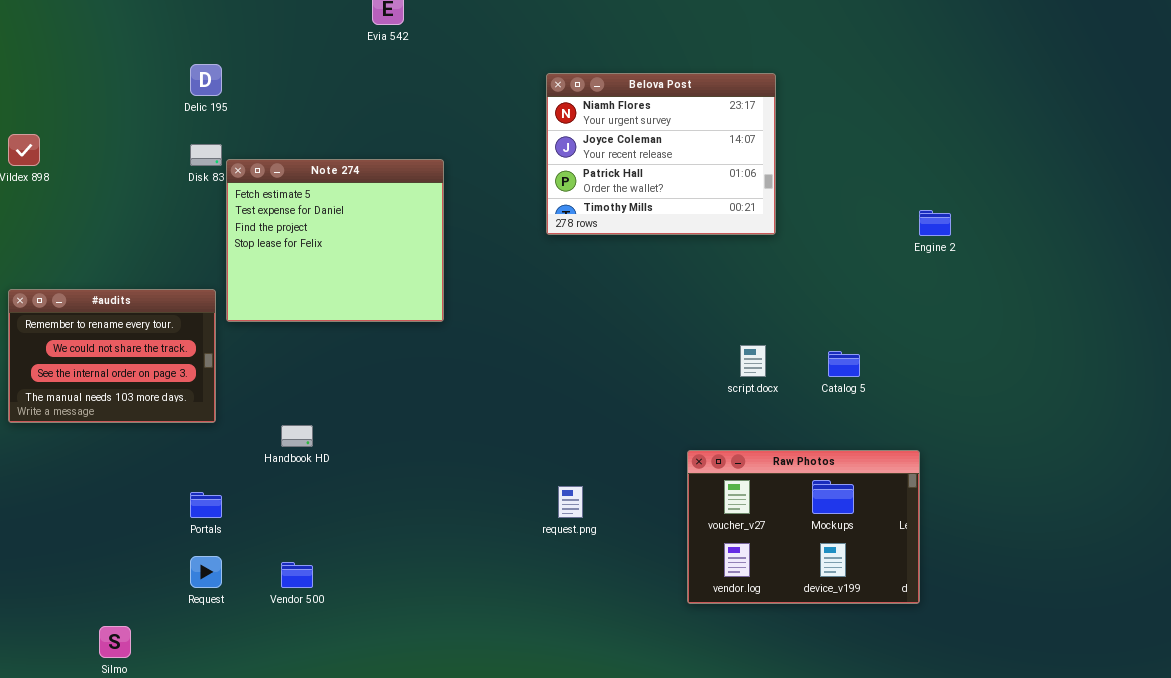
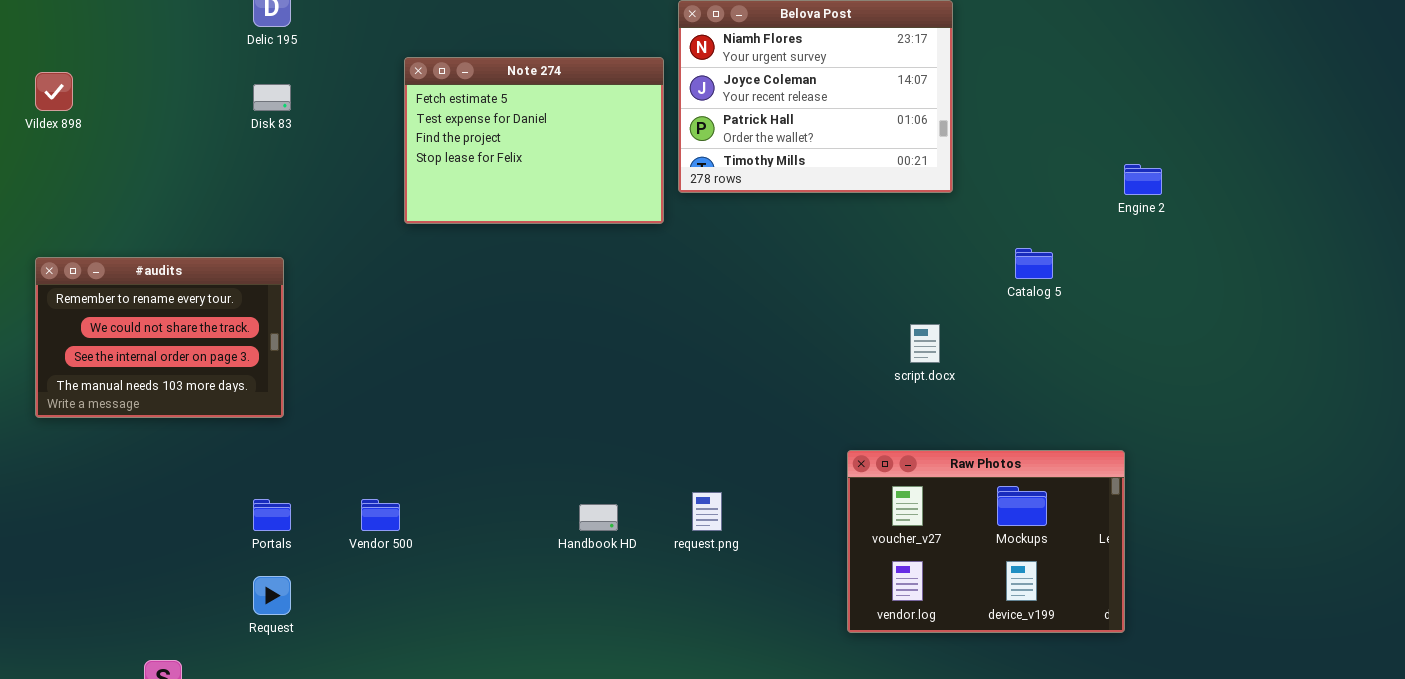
Note 274: [226,159,444,322] -> [404,57,664,224], moved, resized
Catalog 5: [828,351,860,377] -> [1015,248,1053,279], moved
Handbook HD: [281,425,313,447] -> [579,504,618,531], moved
Vendor 500: [281,562,313,588] -> [361,499,400,531], moved

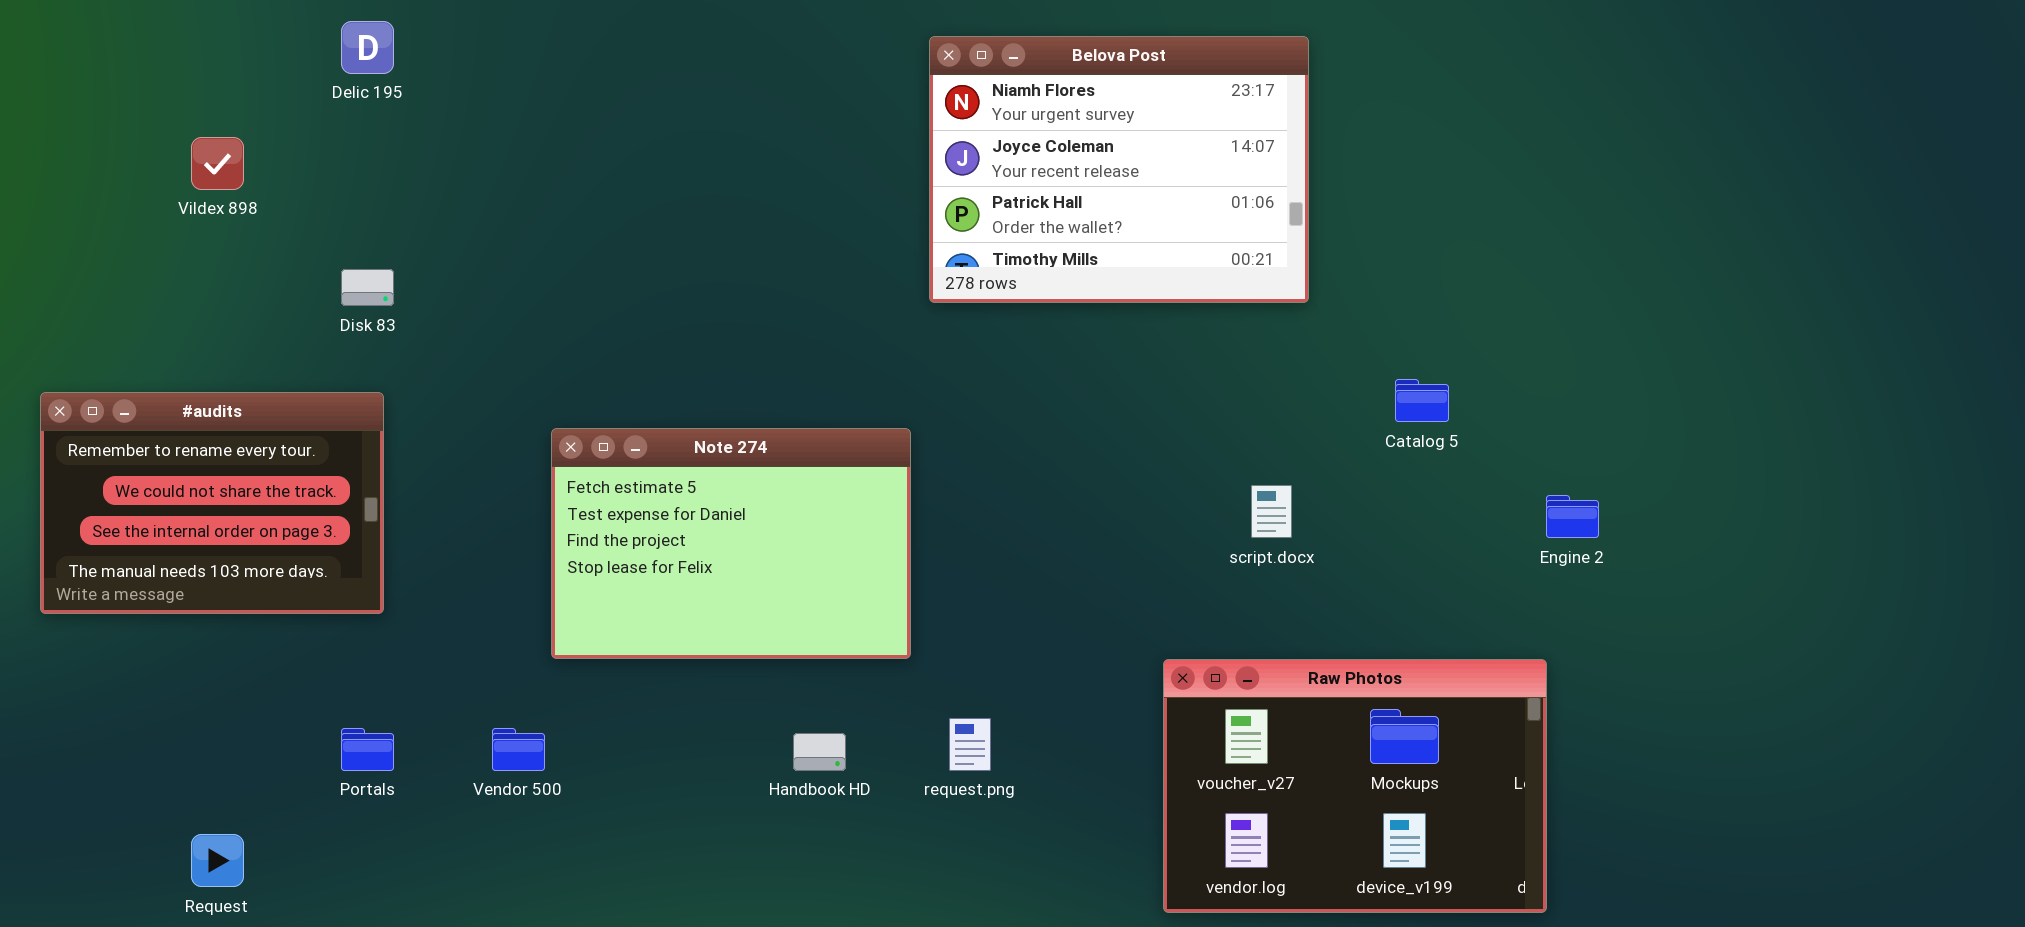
Note 274: [404,57,664,224] -> [551,428,911,659], moved
Vildex 898: [35,72,73,111] -> [191,137,244,190], moved
Disk 83: [253,84,291,111] -> [341,269,394,306], moved
Engine 2: [1124,164,1162,195] -> [1546,495,1599,538], moved
Request: [253,576,291,615] -> [191,834,244,887], moved

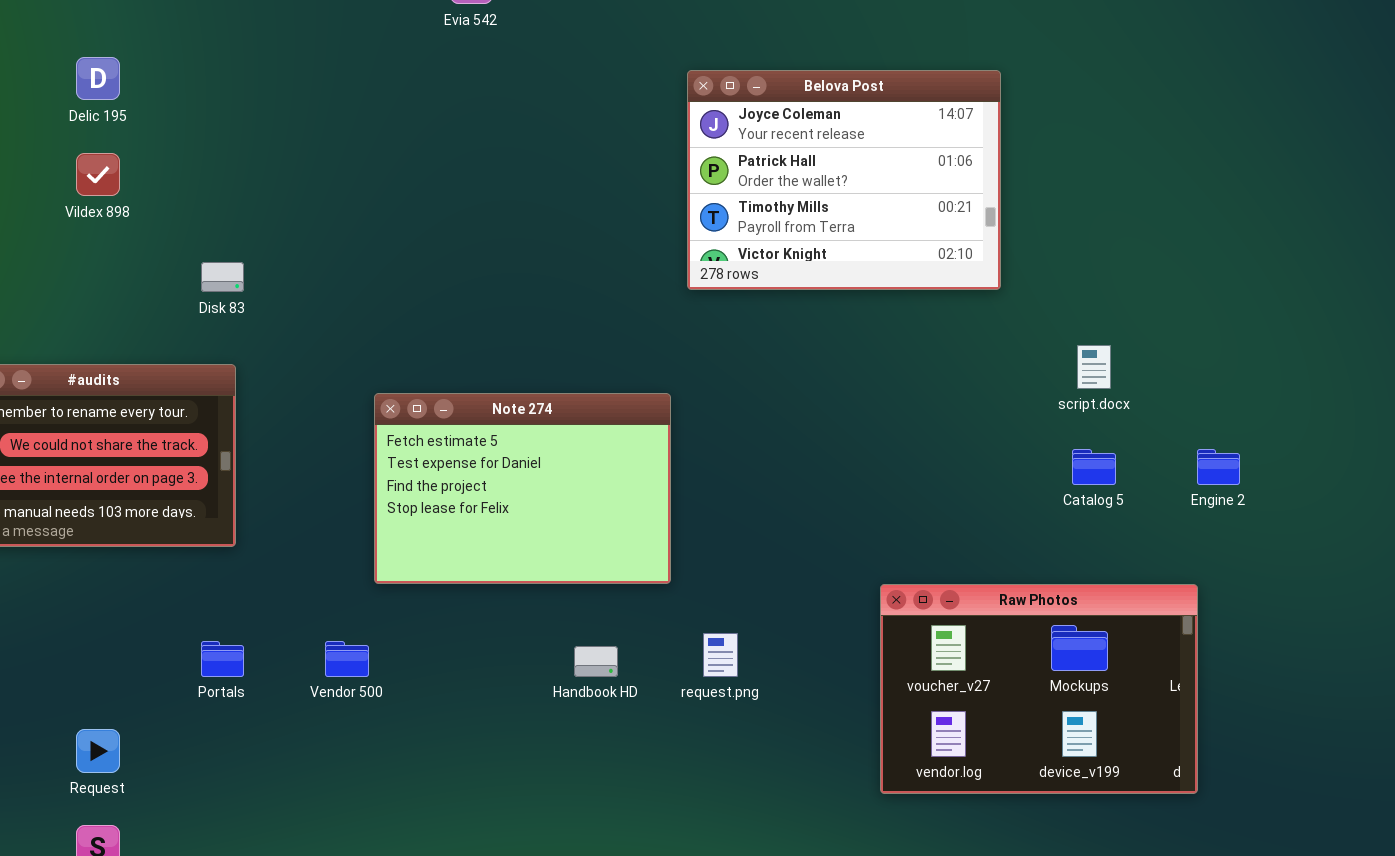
Delic 195: [341,21,394,74] -> [76,57,120,100], moved
Belova Post: [929,36,1309,303] -> [687,70,1001,290], scrolled down 1 row
Catalog 5: [1395,379,1449,422] -> [1072,449,1116,485], moved
script.docx: [1251,485,1292,538] -> [1077,345,1111,389], moved

